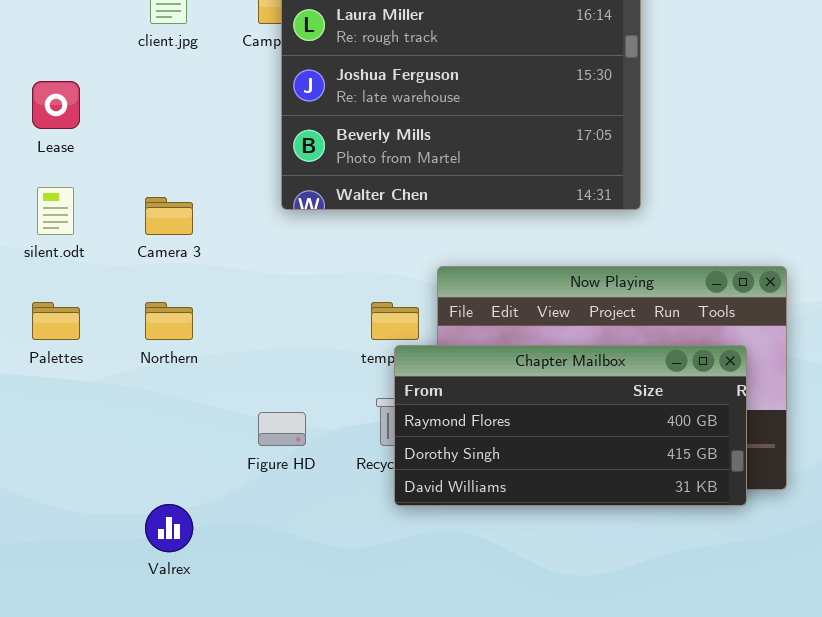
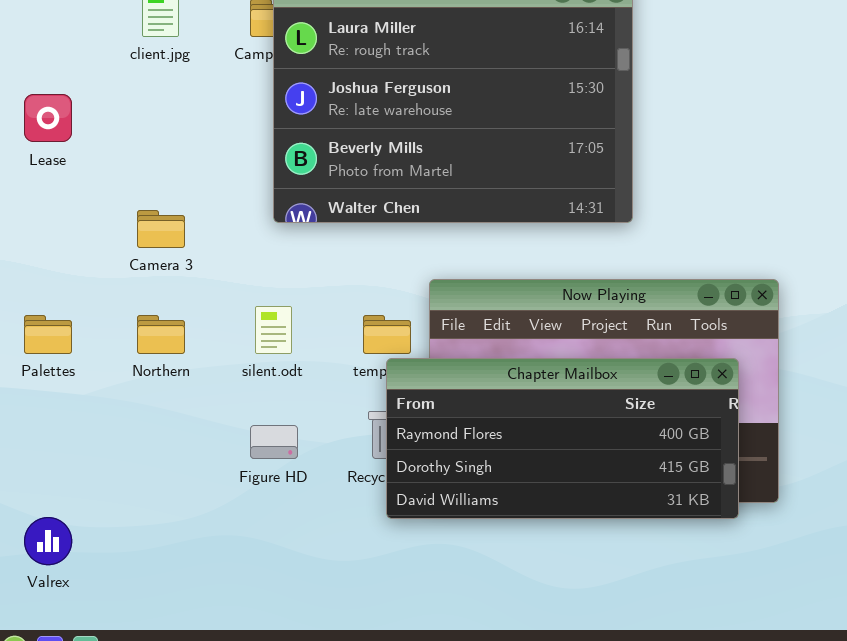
silent.odt: [37,187,74,235] -> [255,306,292,354], moved
Valrex: [145,504,193,552] -> [24,517,72,565], moved

